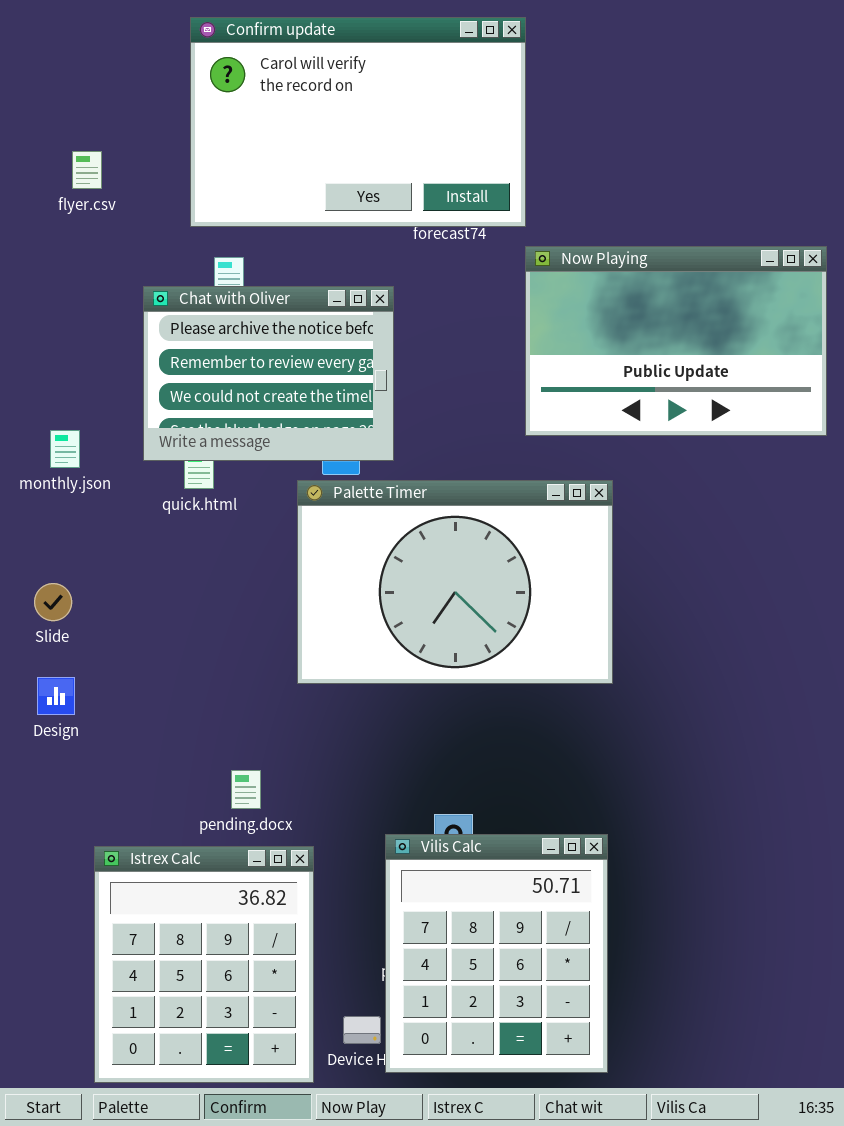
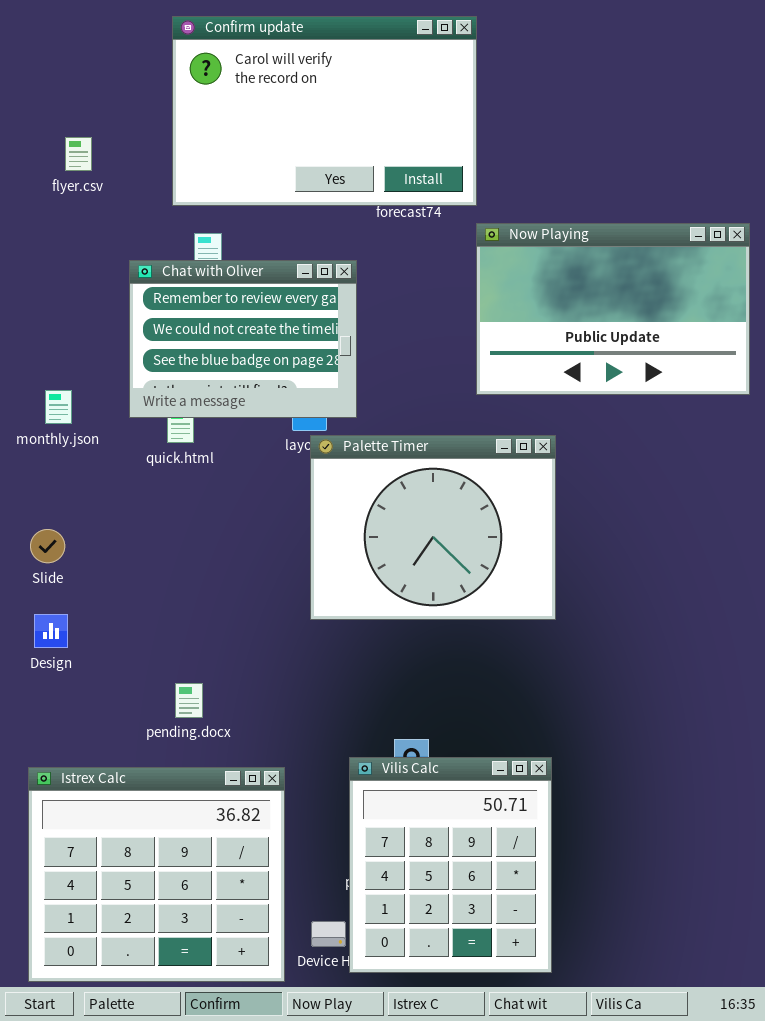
Chat with Oliver: [143,286,394,461] -> [129,260,357,418], scrolled down 1 row
Palette Timer: [297,480,613,684] -> [310,435,556,620], resized
pending.docx: [231,770,261,809] -> [175,683,203,718], moved
Istrex Calc: [94,846,314,1083] -> [28,767,285,982], resized

